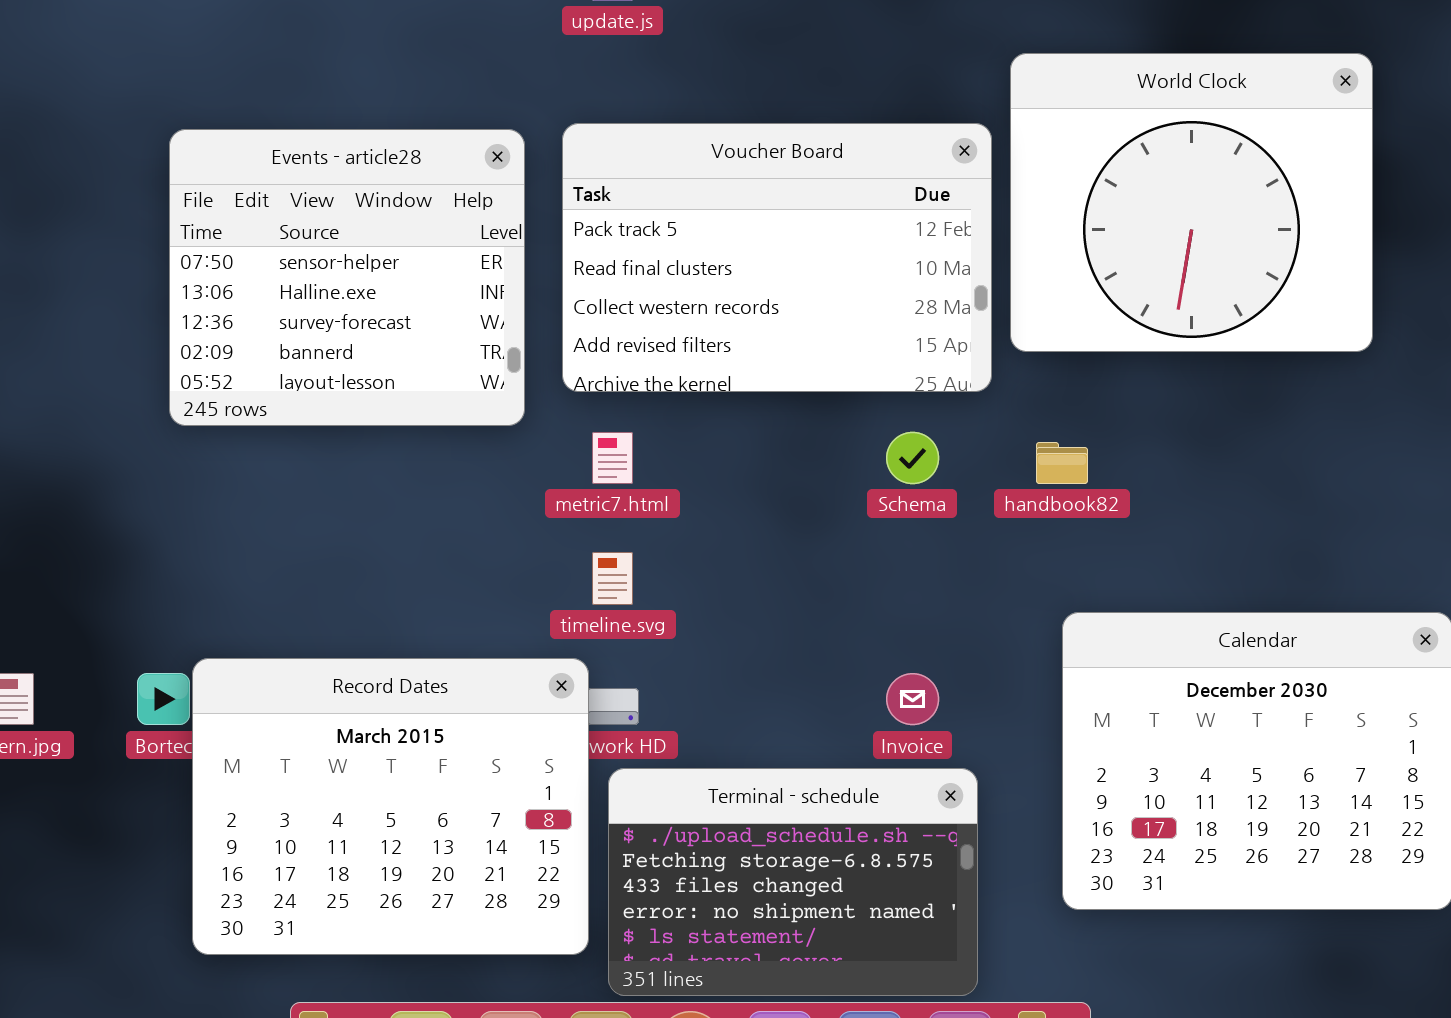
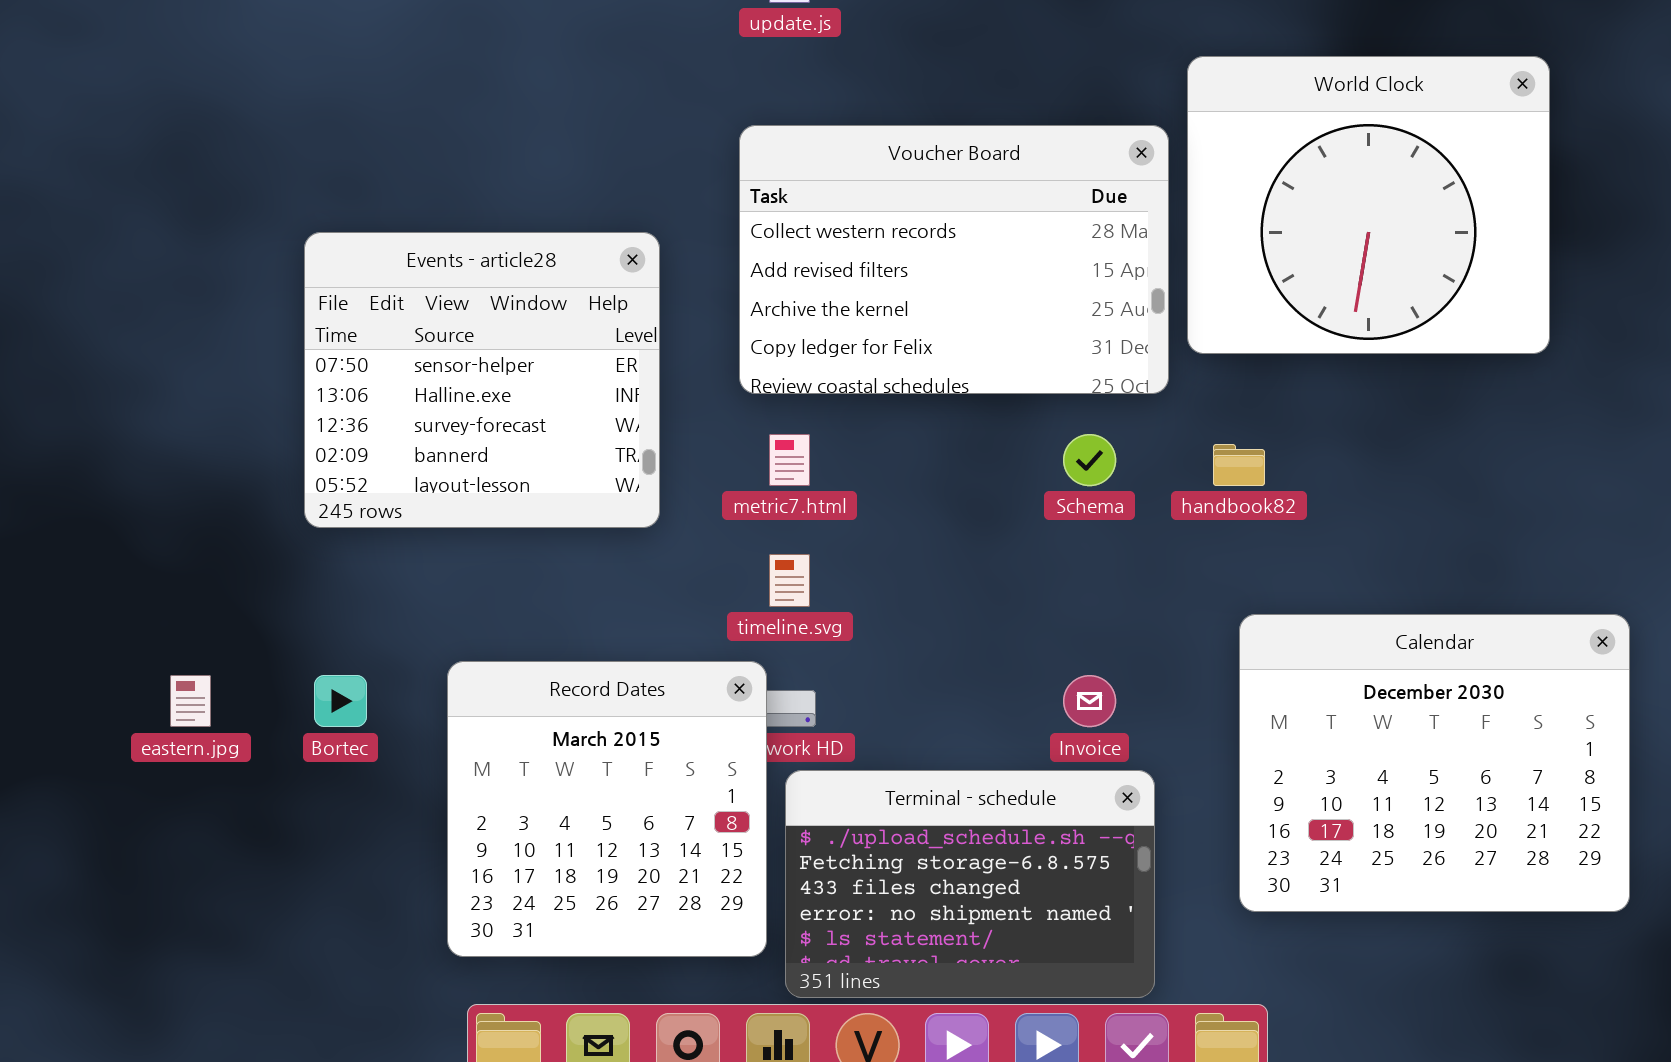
Voucher Board: [562,123,992,392] -> [739,125,1169,394], scrolled down 2 rows
Events - article28: [169,129,525,426] -> [304,232,660,528], moved
Record Dates: [192,658,589,955] -> [447,661,767,957], resized

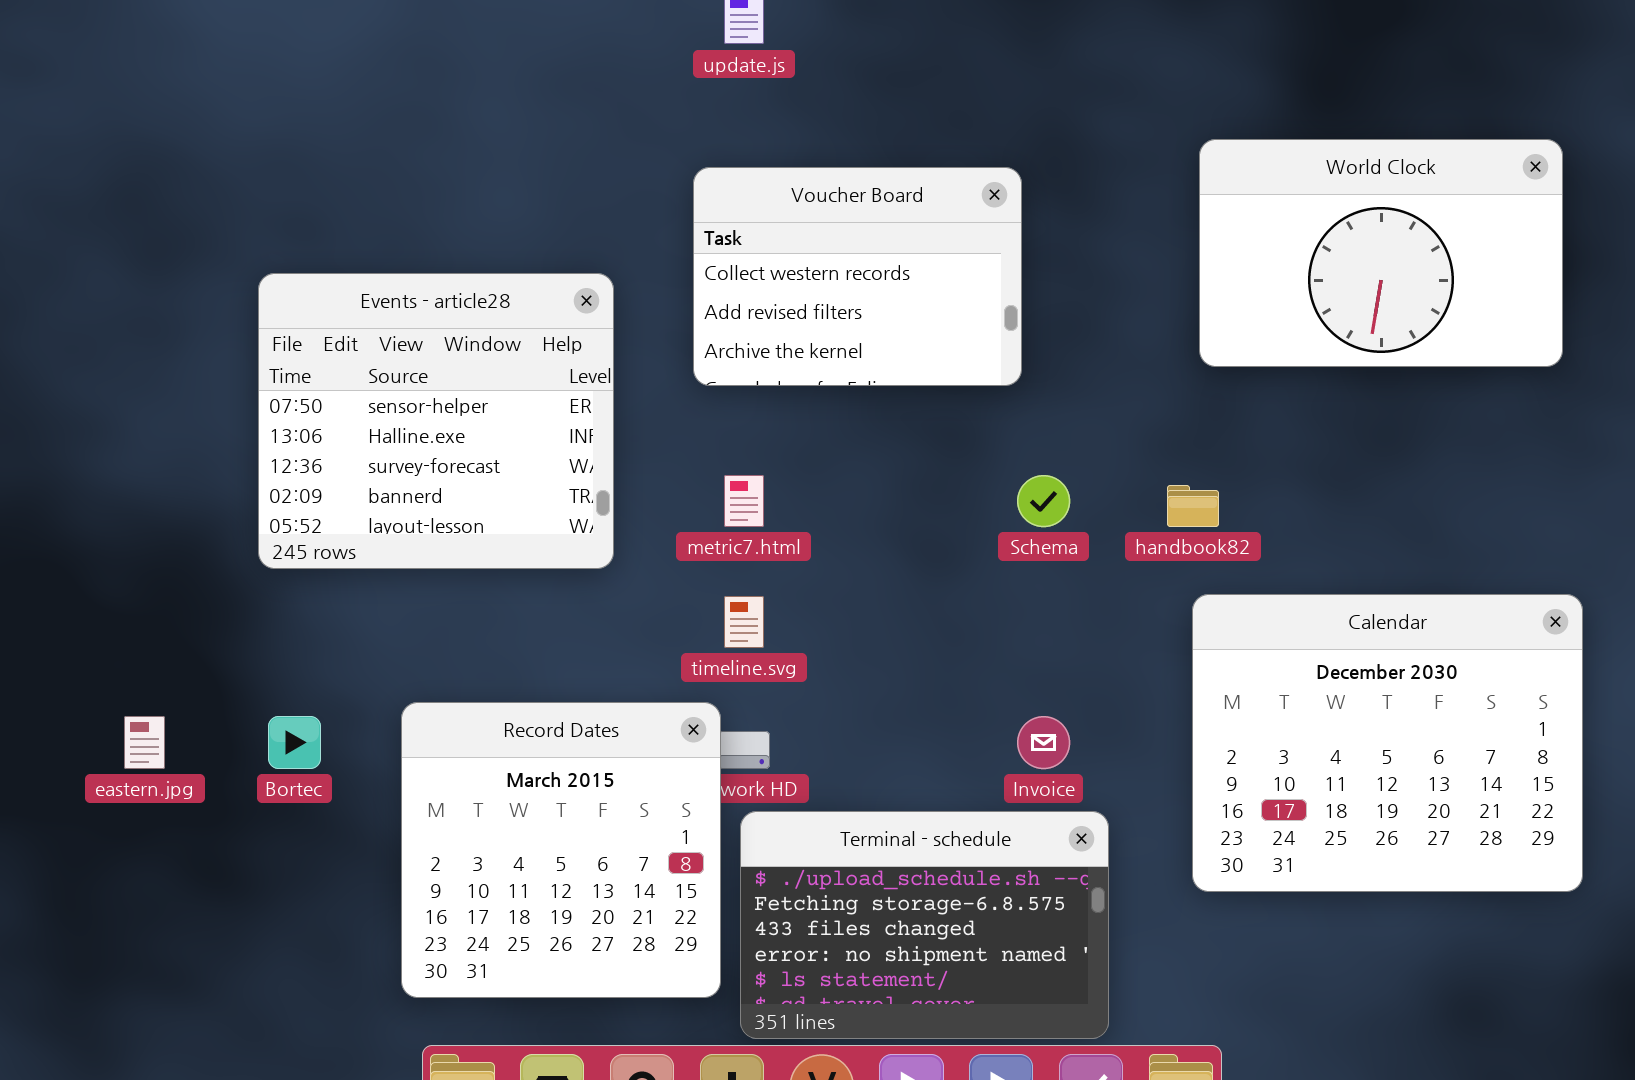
World Clock: [1187,56,1550,354] -> [1199,139,1563,367], moved, resized
Voucher Board: [739,125,1169,394] -> [693,167,1022,386], resized
Calendar: [1239,614,1630,912] -> [1192,594,1583,892], moved

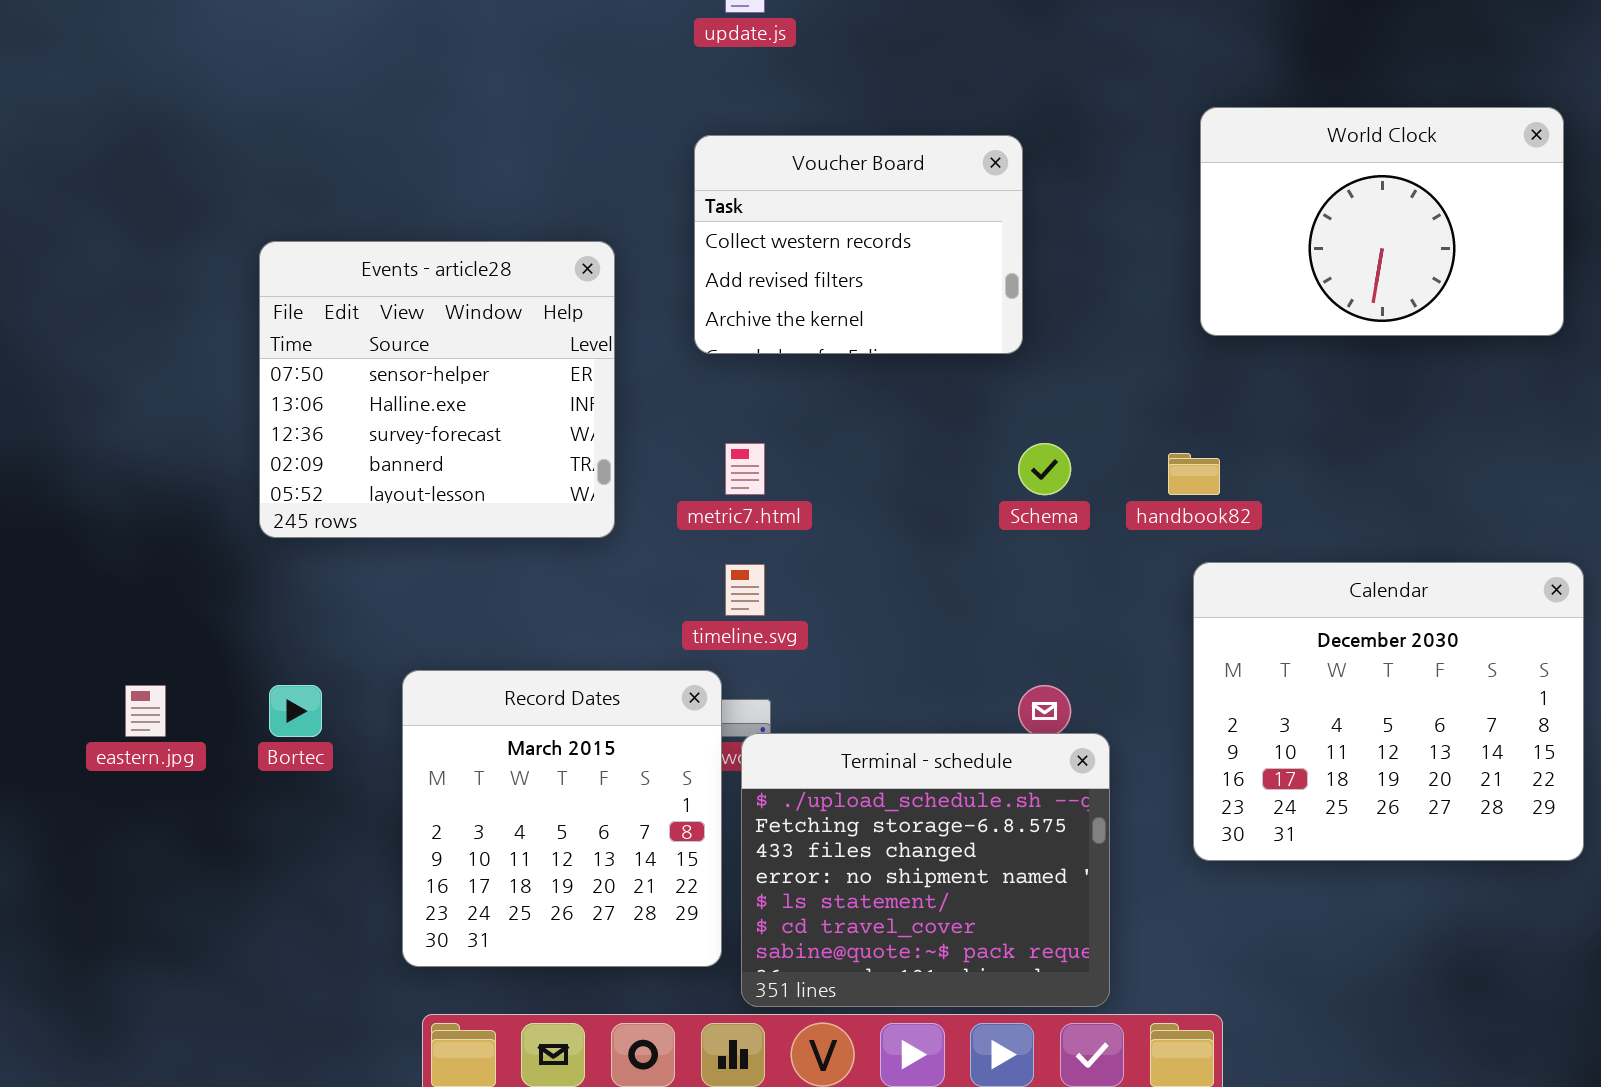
Terminal - schedule: [740,811,1109,1039] -> [741,733,1110,1007], resized

